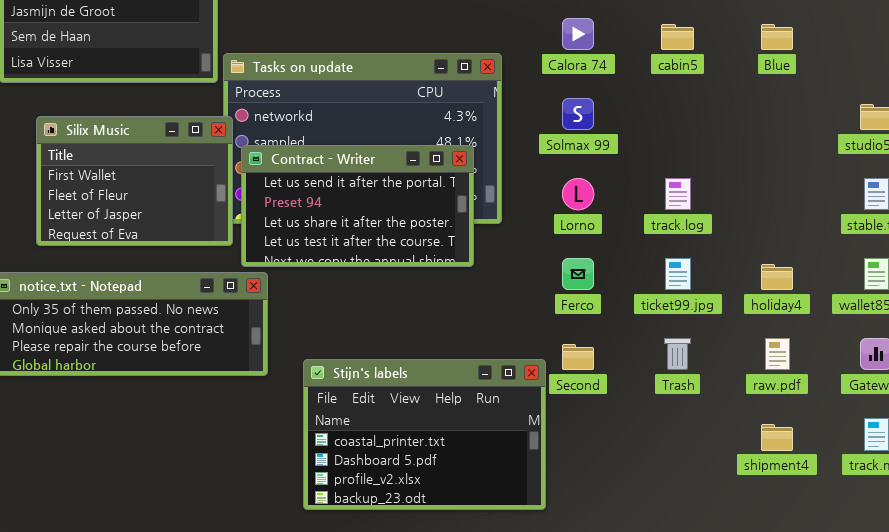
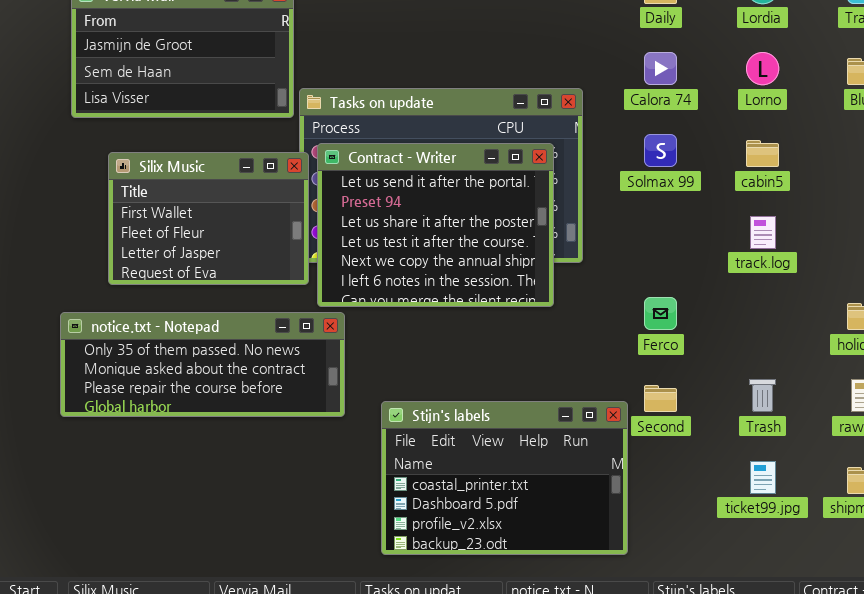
cabin5: [661,24,694,50] -> [746,140,779,167], moved
Contract - Writer: [241,145,474,267] -> [317,143,554,307], resized
Lorno: [562,178,594,210] -> [746,52,779,85], moved
ticket99.jpg: [665,258,691,290] -> [750,461,776,494], moved

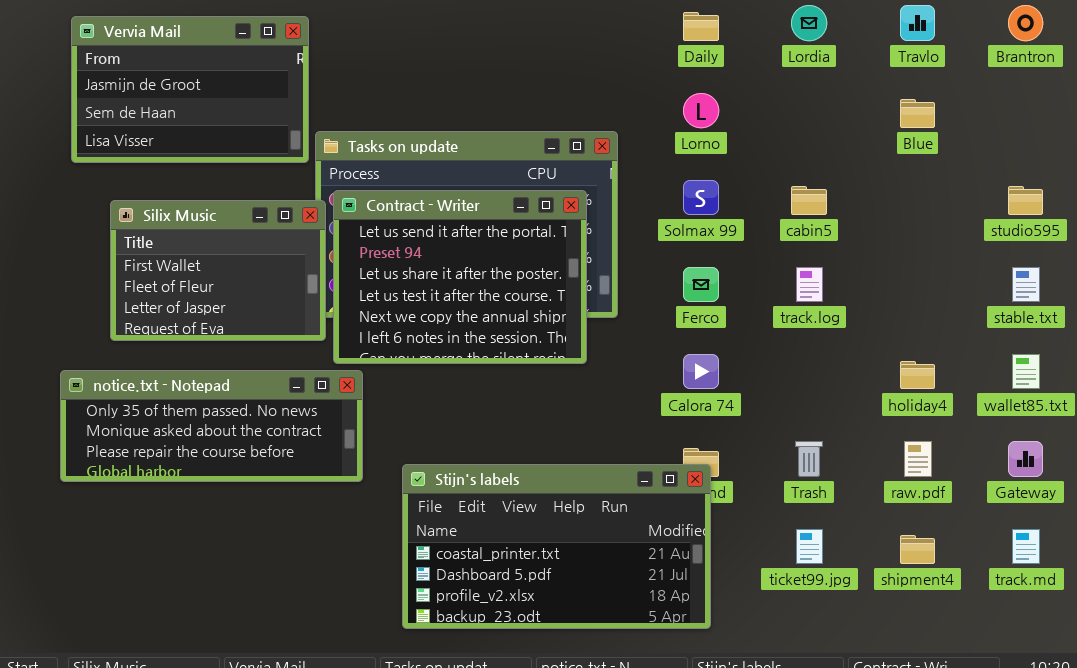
Calora 74: [644,52,677,85] -> [683,354,719,389], moved
Lorno: [746,52,779,85] -> [683,93,719,128], moved
Ferco: [644,297,677,330] -> [683,267,719,302], moved
Stijn's labels: [381,401,628,555] -> [402,464,711,629], resized

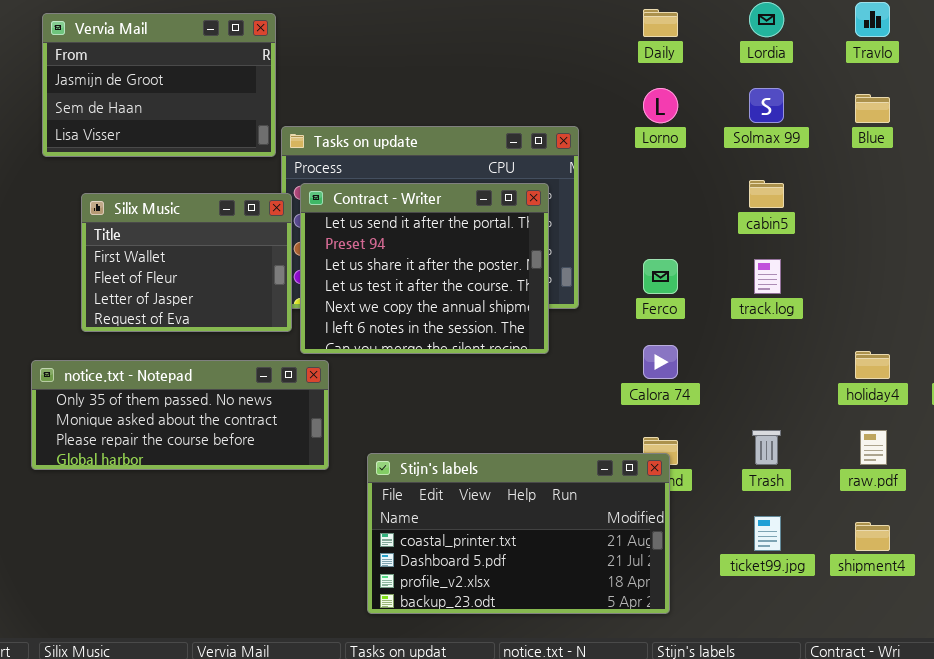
Solmax 99: [683,180,719,215] -> [749,88,784,123], moved

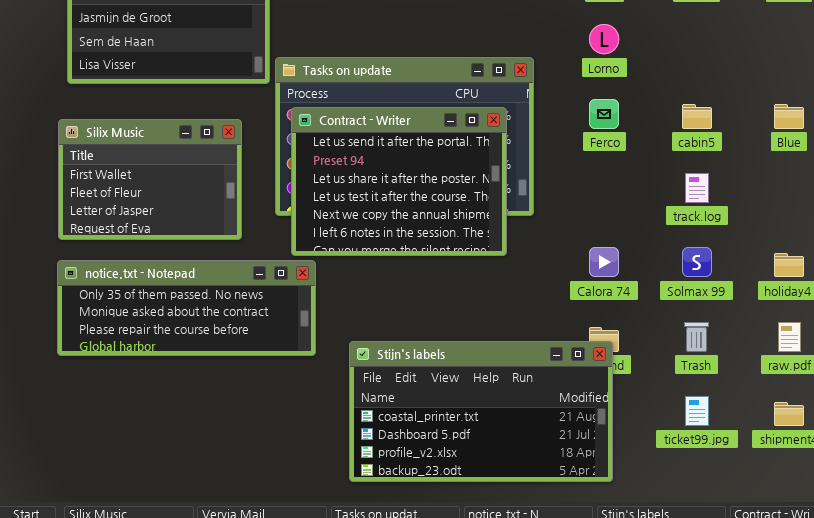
Solmax 99: [749,88,784,123] -> [682,247,712,277], moved
Blue: [855,94,890,123] -> [774,104,804,129], moved
Silix Music: [81,193,292,332] -> [58,119,242,240], moved
Ferco: [643,259,678,294] -> [589,99,619,129], moved

